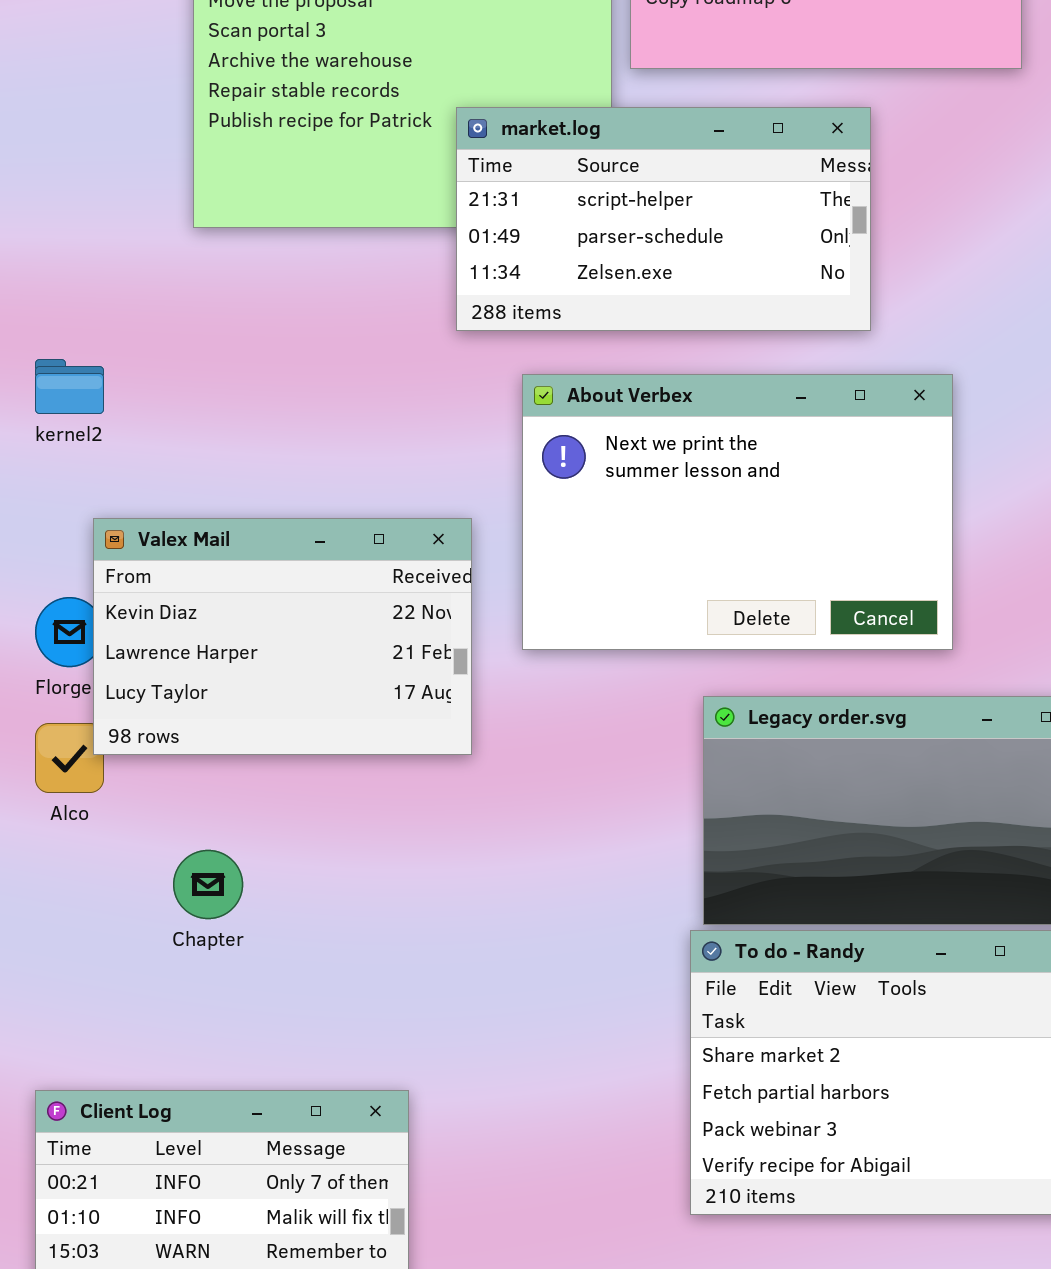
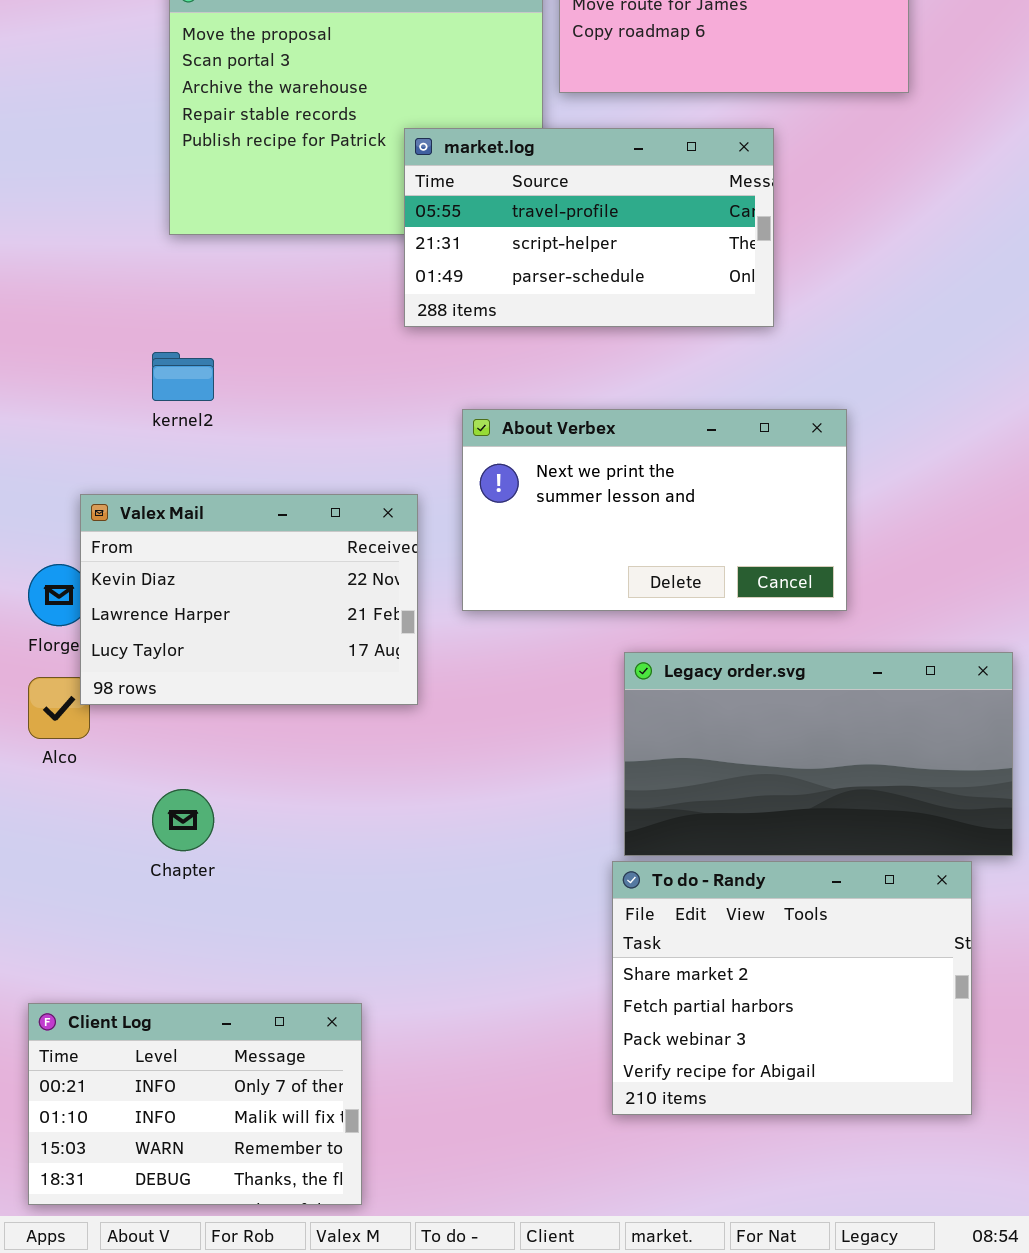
market.log: [456,107,871,331] -> [404,128,774,327], scrolled up 1 row
kernel2: [35,359,104,414] -> [152,352,214,401], moved
About Verbex: [522,374,953,650] -> [462,409,847,611], resized

